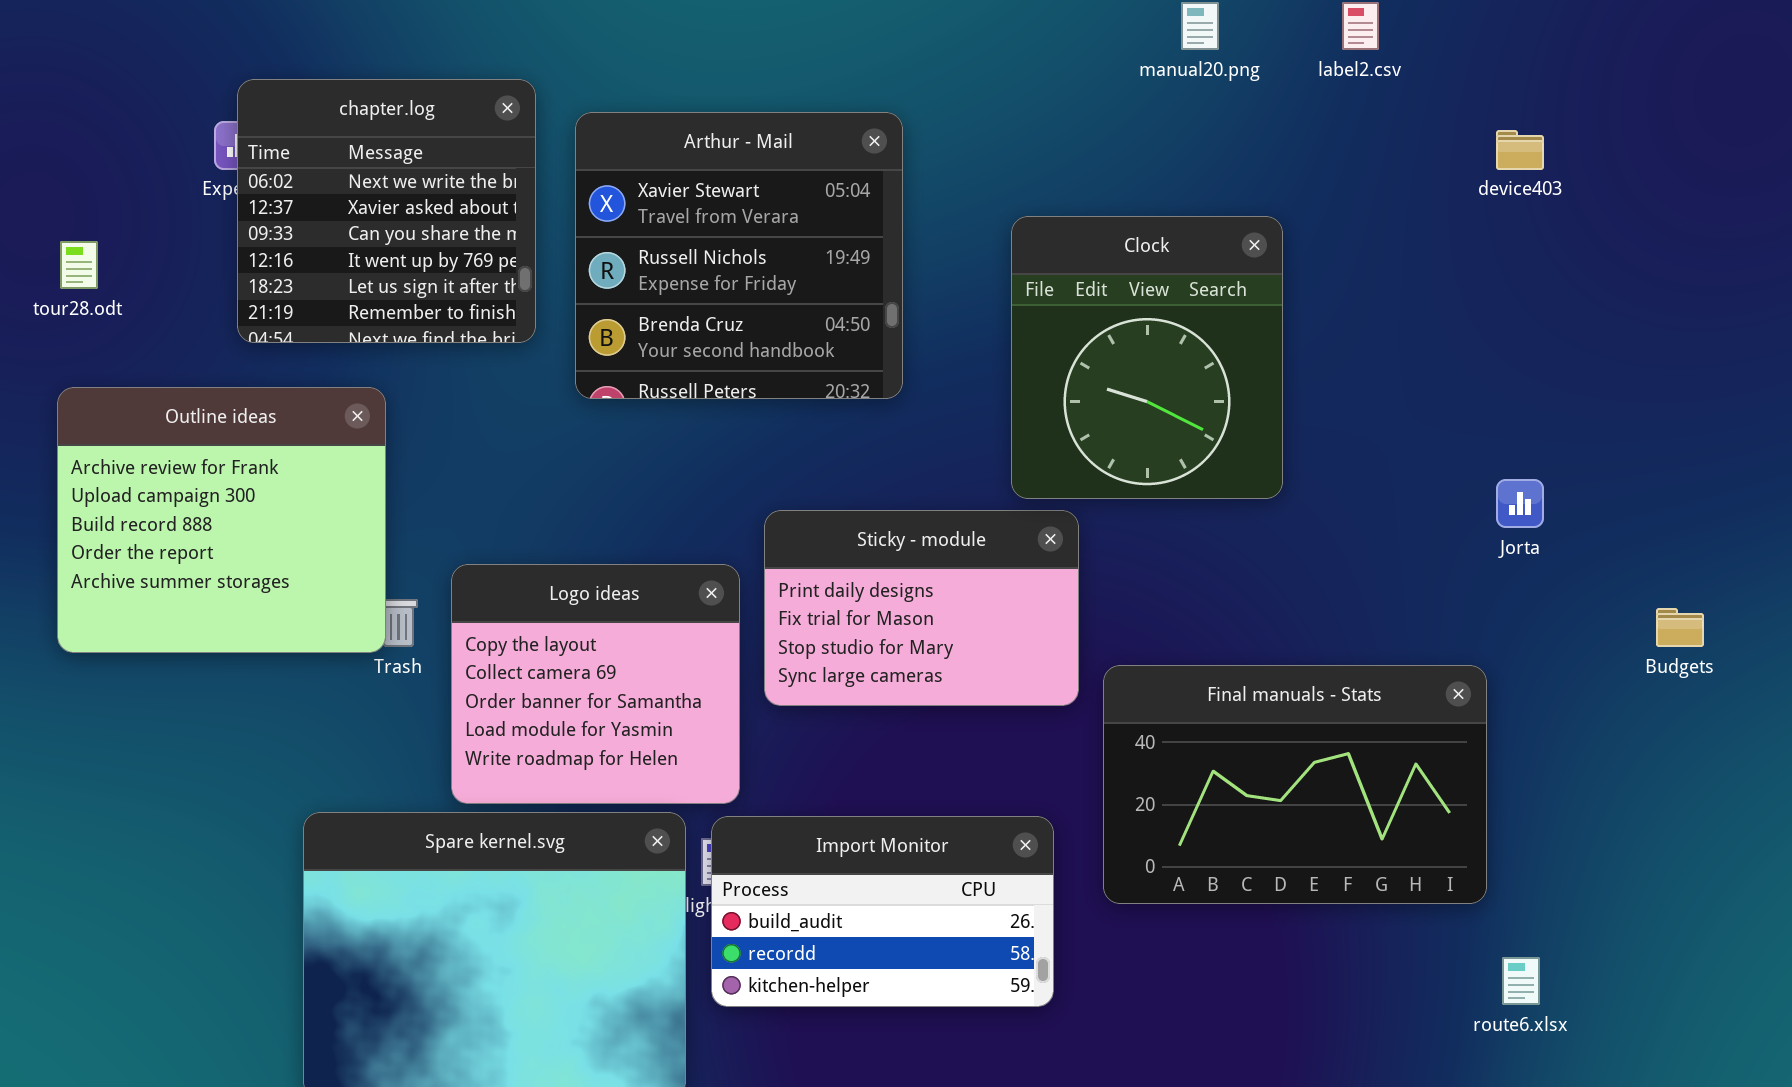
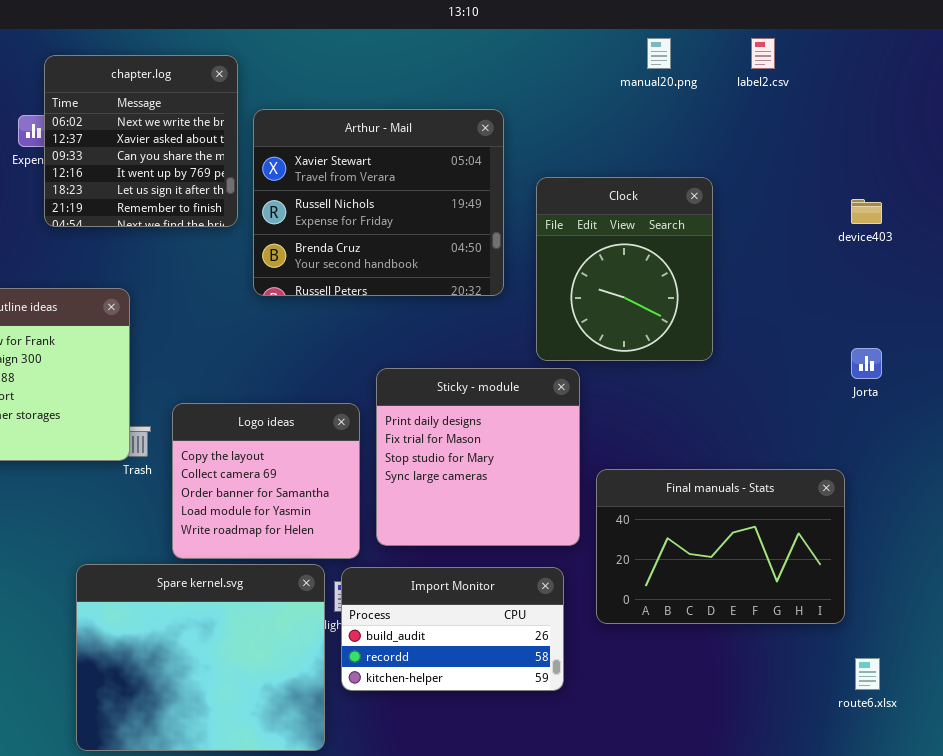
chapter.log: [237,79,536,343] -> [44,55,238,227], moved
Arthur - Mail: [575,112,903,399] -> [253,109,504,296], resized
device403: [1496,130,1544,170] -> [851,199,882,224], moved
Sticky - module: [764,510,1079,706] -> [376,368,580,546], resized

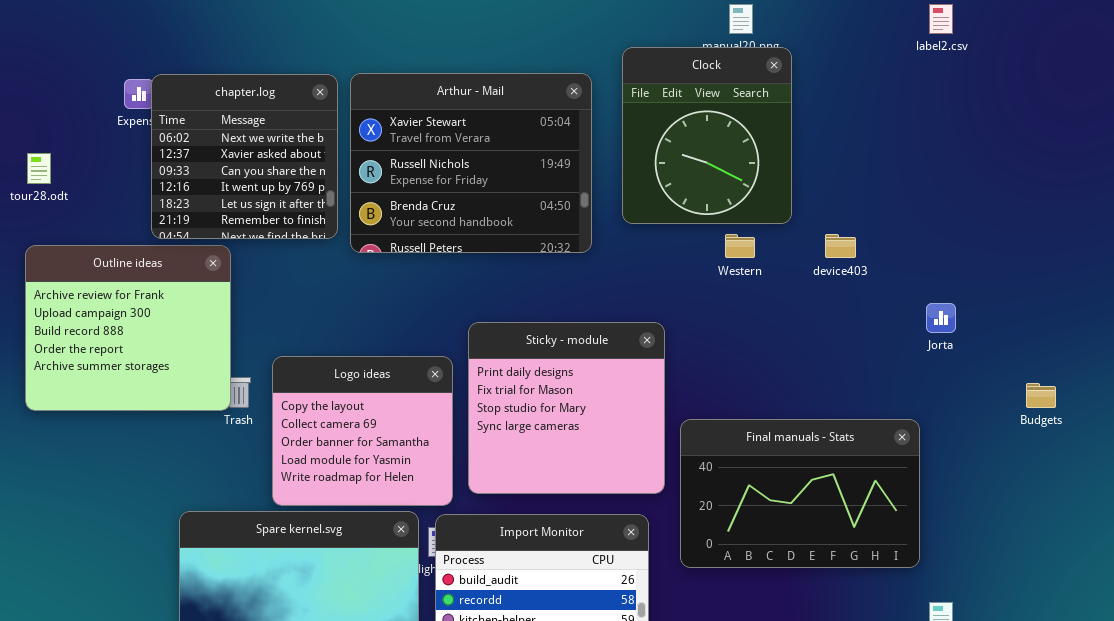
label2.csv: [751,38,775,69] -> [929,4,953,34], moved
chapter.log: [44,55,238,227] -> [151,74,338,239], moved
Clock: [536,177,713,361] -> [622,47,792,224], moved
device403: [851,199,882,224] -> [825,234,856,258], moved

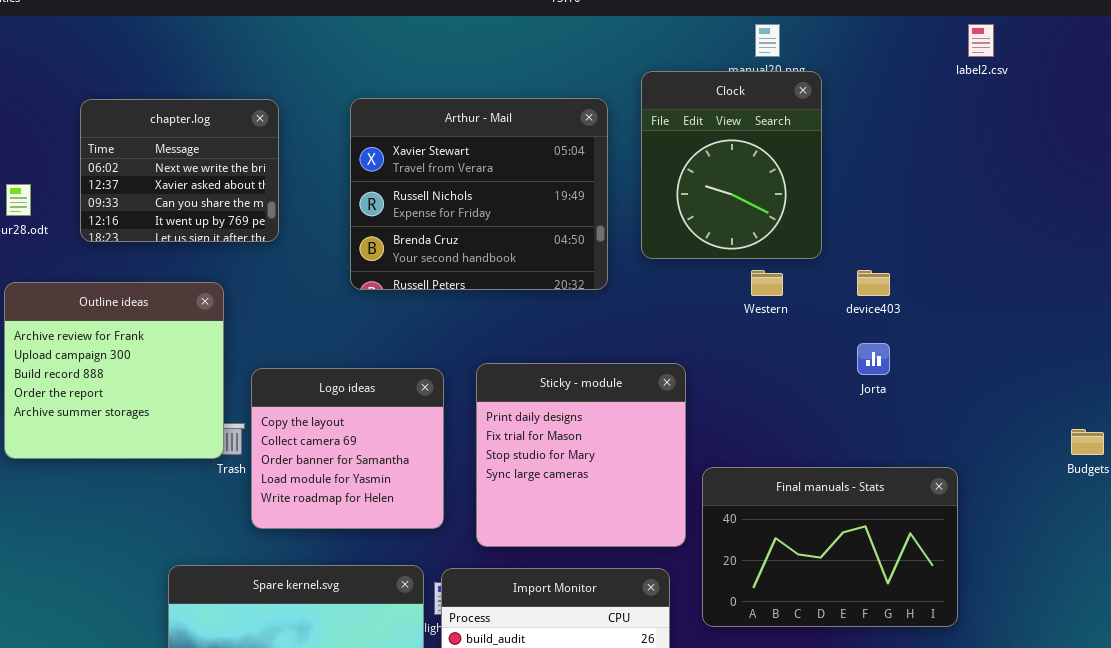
chapter.log: [151,74,338,239] -> [80,99,279,242], moved, resized
Jorta: [926,303,956,333] -> [857,343,890,375], moved
Logo ideas: [272,356,453,506] -> [251,368,444,529], moved

